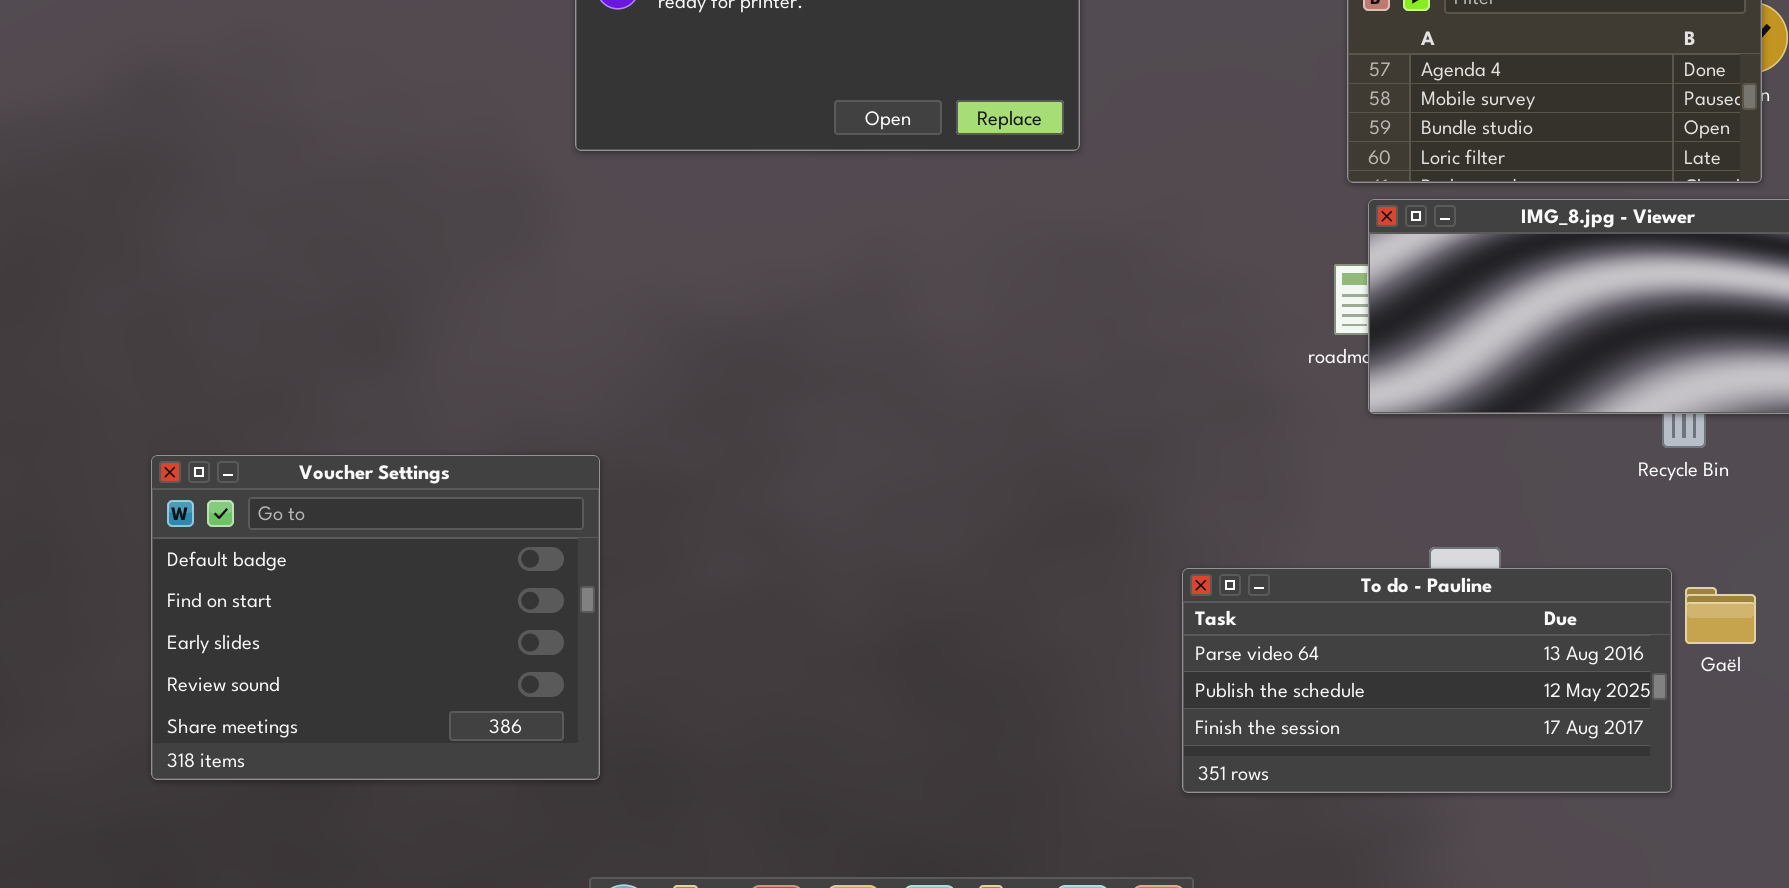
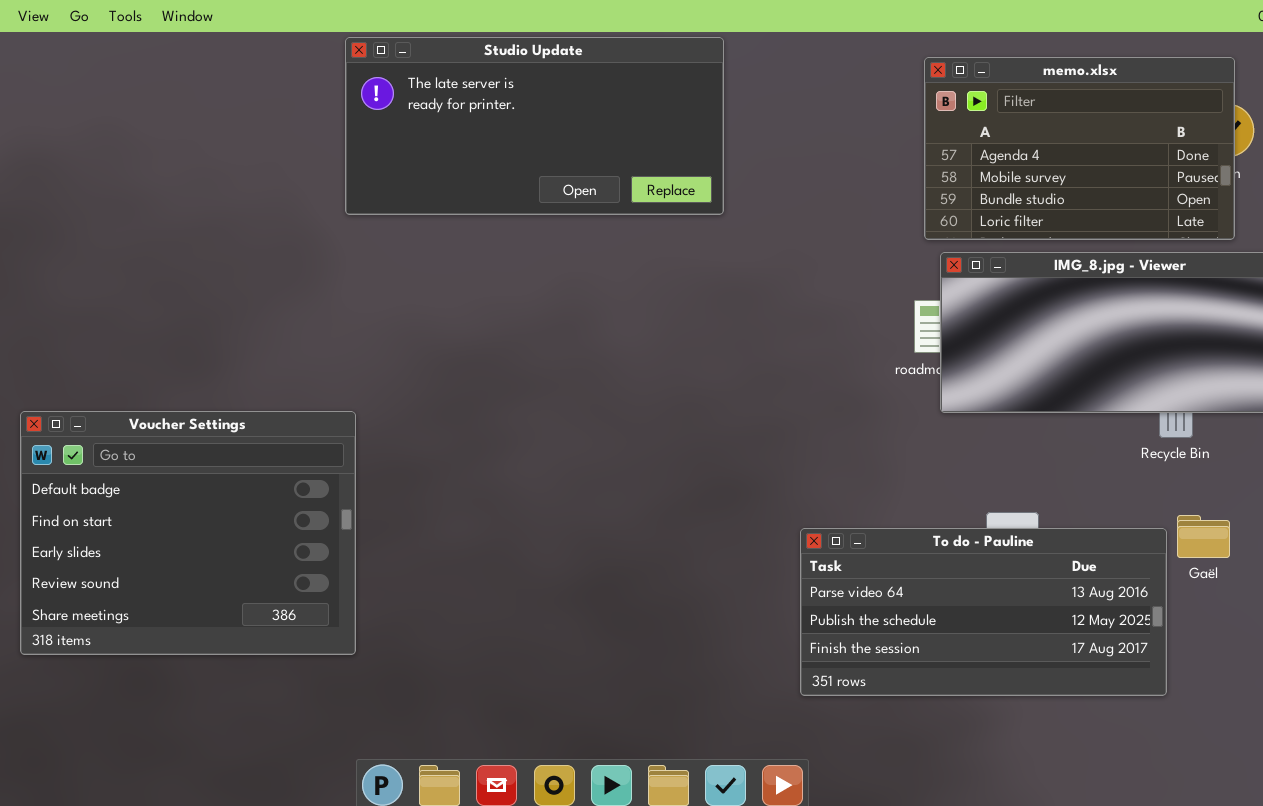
Voucher Settings: [151,455,600,780] -> [20,411,356,655], moved
Gaël: [1685,587,1756,644] -> [1177,515,1230,558], moved

